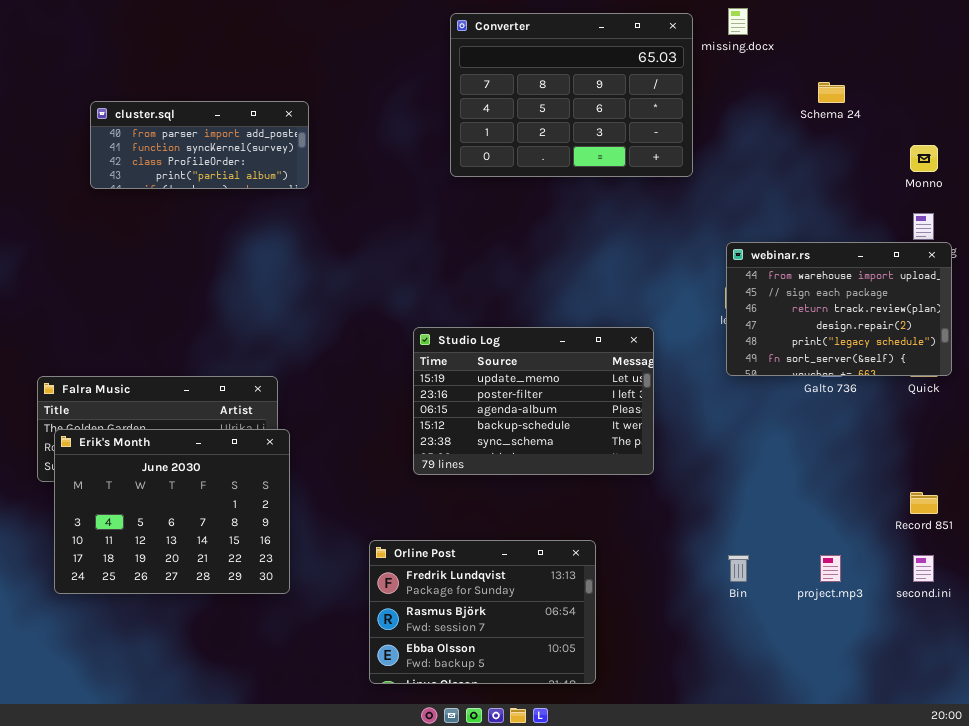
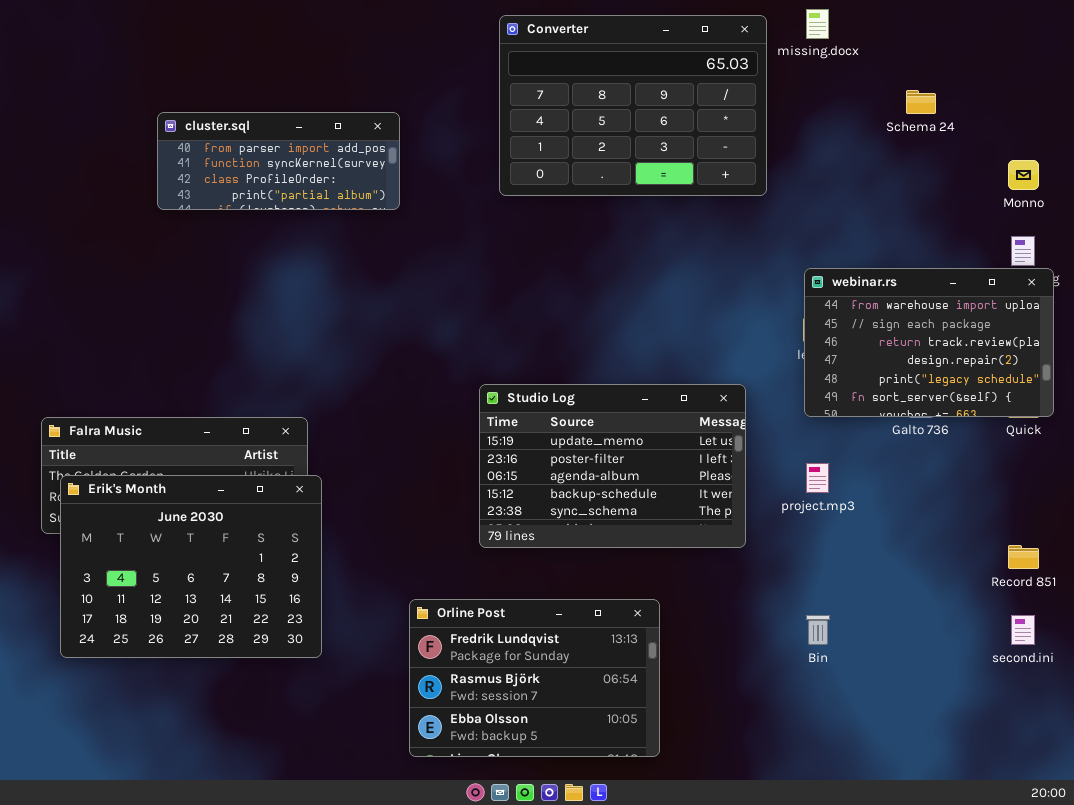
cluster.sql: [90,101,309,189] -> [157,112,400,210], moved
Studio Log: [413,327,654,475] -> [479,384,746,548], moved
project.mp3: [820,555,841,582] -> [806,463,829,493], moved

